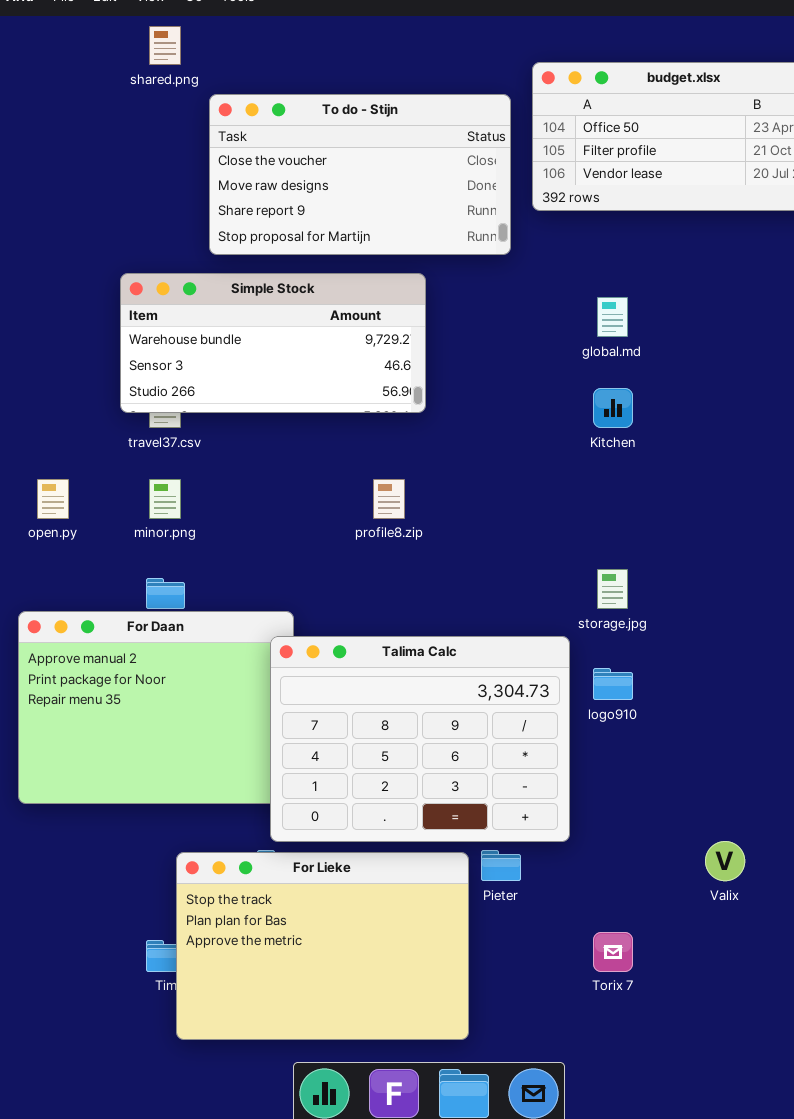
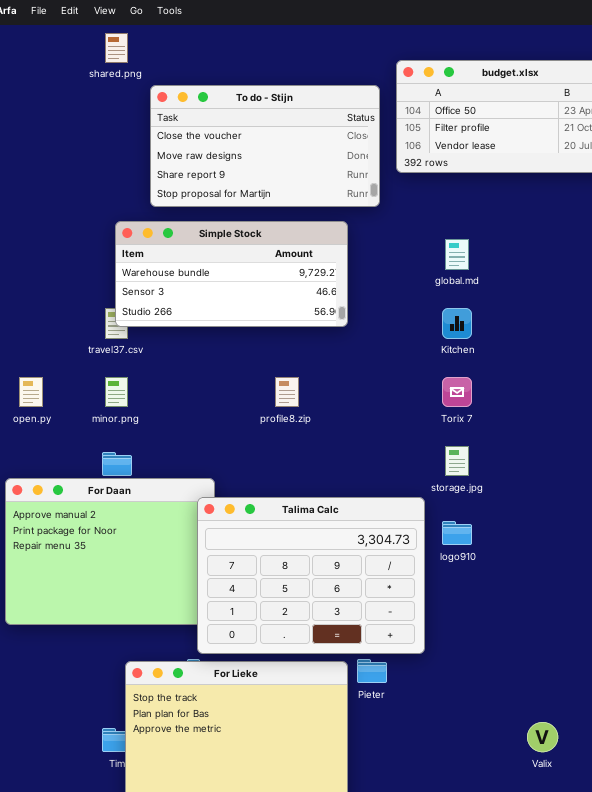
Simple Stock: [120,273,426,413] -> [115,221,348,327], moved
Valix: [705,841,745,881] -> [527,722,558,752], moved
Torix 7: [593,932,633,972] -> [442,377,472,407], moved

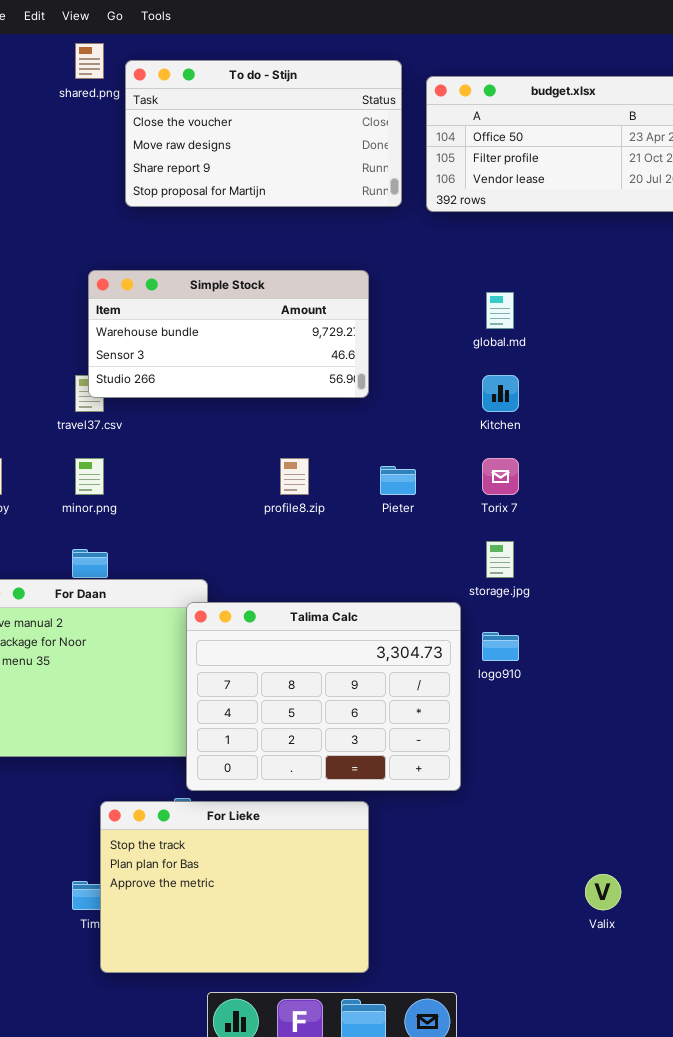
To do - Stijn: [150,85,380,207] -> [125,60,402,207], moved
Pieter: [357,659,387,683] -> [380,466,416,495], moved

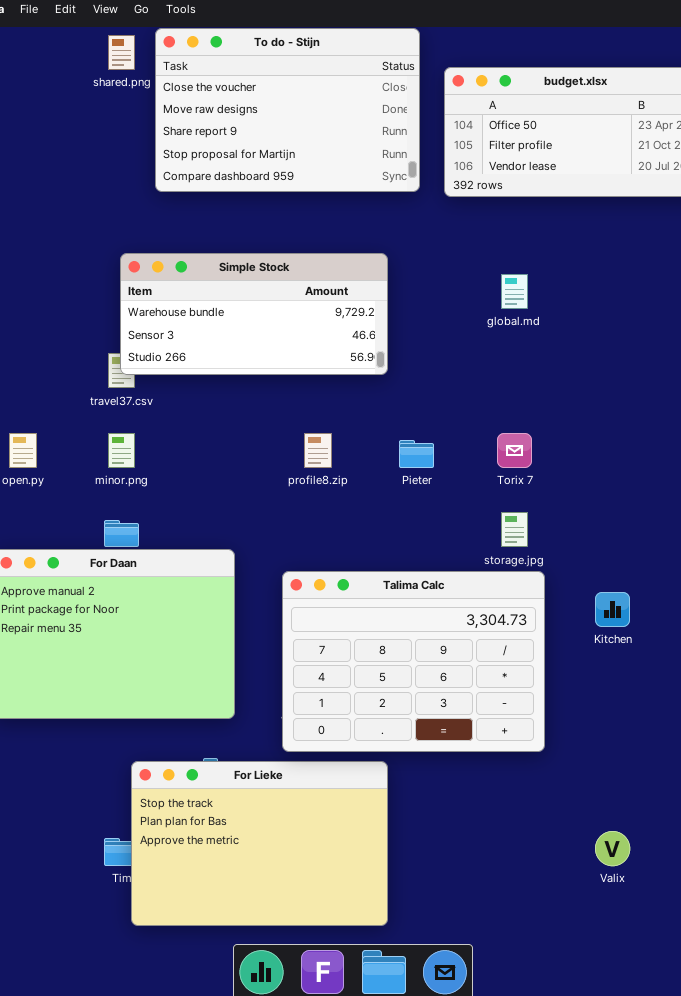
To do - Stijn: [125,60,402,207] -> [155,28,420,192], resized
Kitchen: [482,375,519,412] -> [595,592,630,627], moved
Talima Calc: [186,602,461,791] -> [282,571,545,752], moved

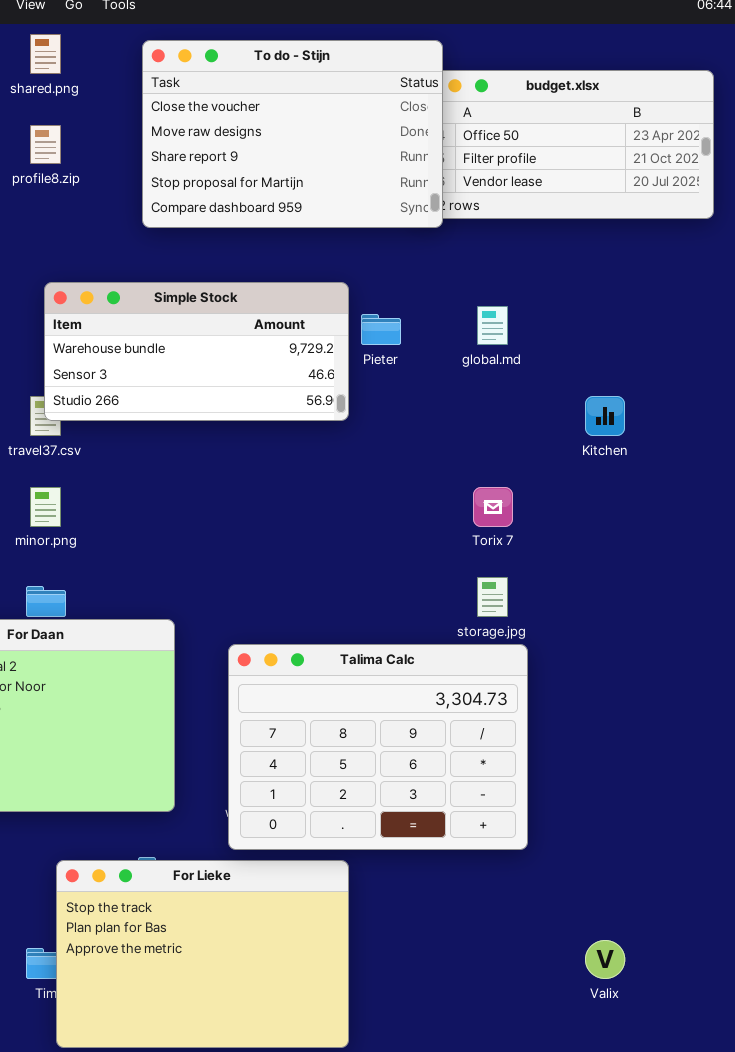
To do - Stijn: [155,28,420,192] -> [142,40,443,228], moved
profile8.zip: [304,433,332,468] -> [30,125,61,164], moved
Pieter: [399,440,434,468] -> [361,314,401,345], moved
Kitchen: [595,592,630,627] -> [585,396,625,436], moved

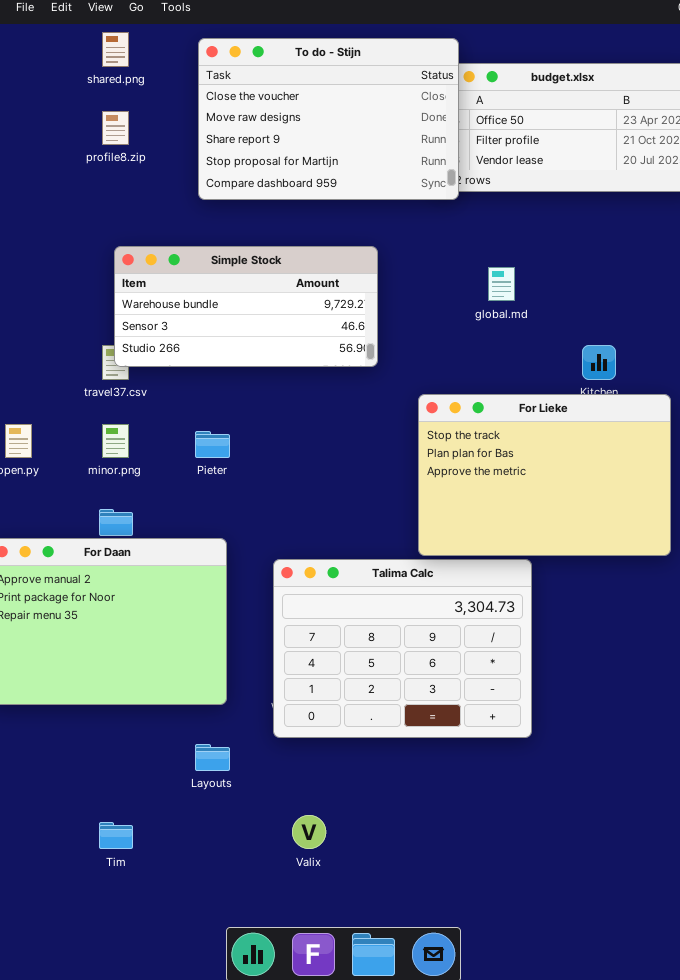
Pieter: [361,314,401,345] -> [195,431,230,458], moved
For Lieke: [56,860,349,1048] -> [418,394,671,556], moved
Valix: [585,940,625,979] -> [292,815,326,849], moved

